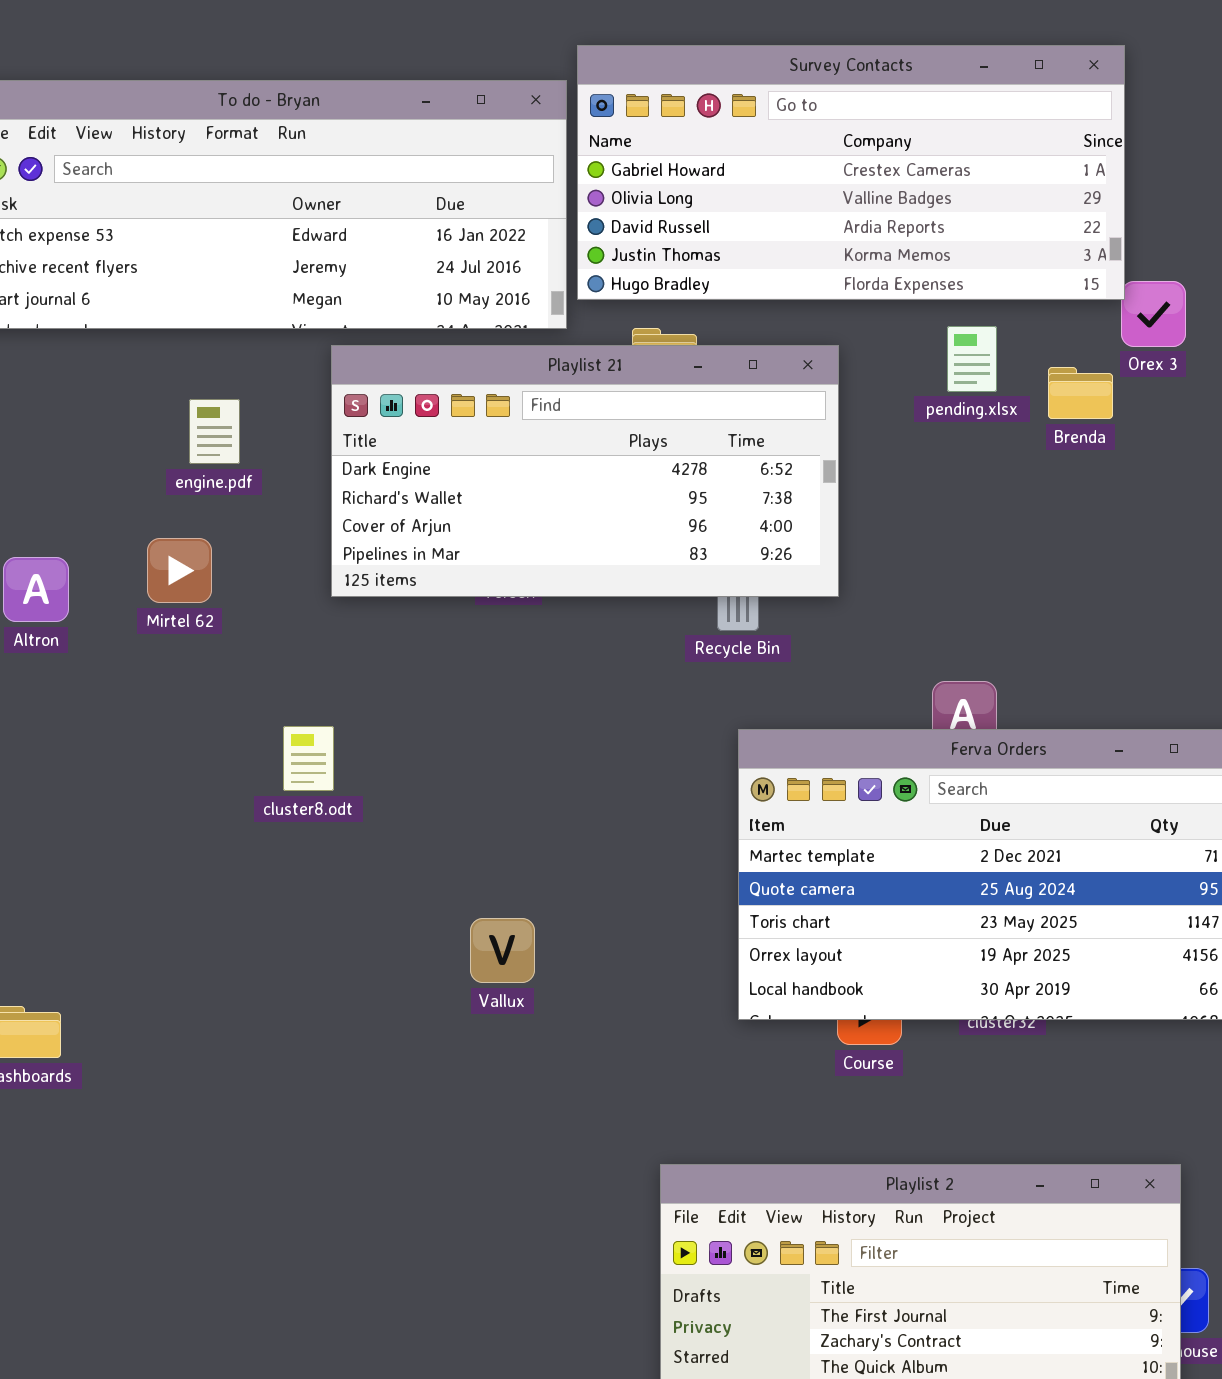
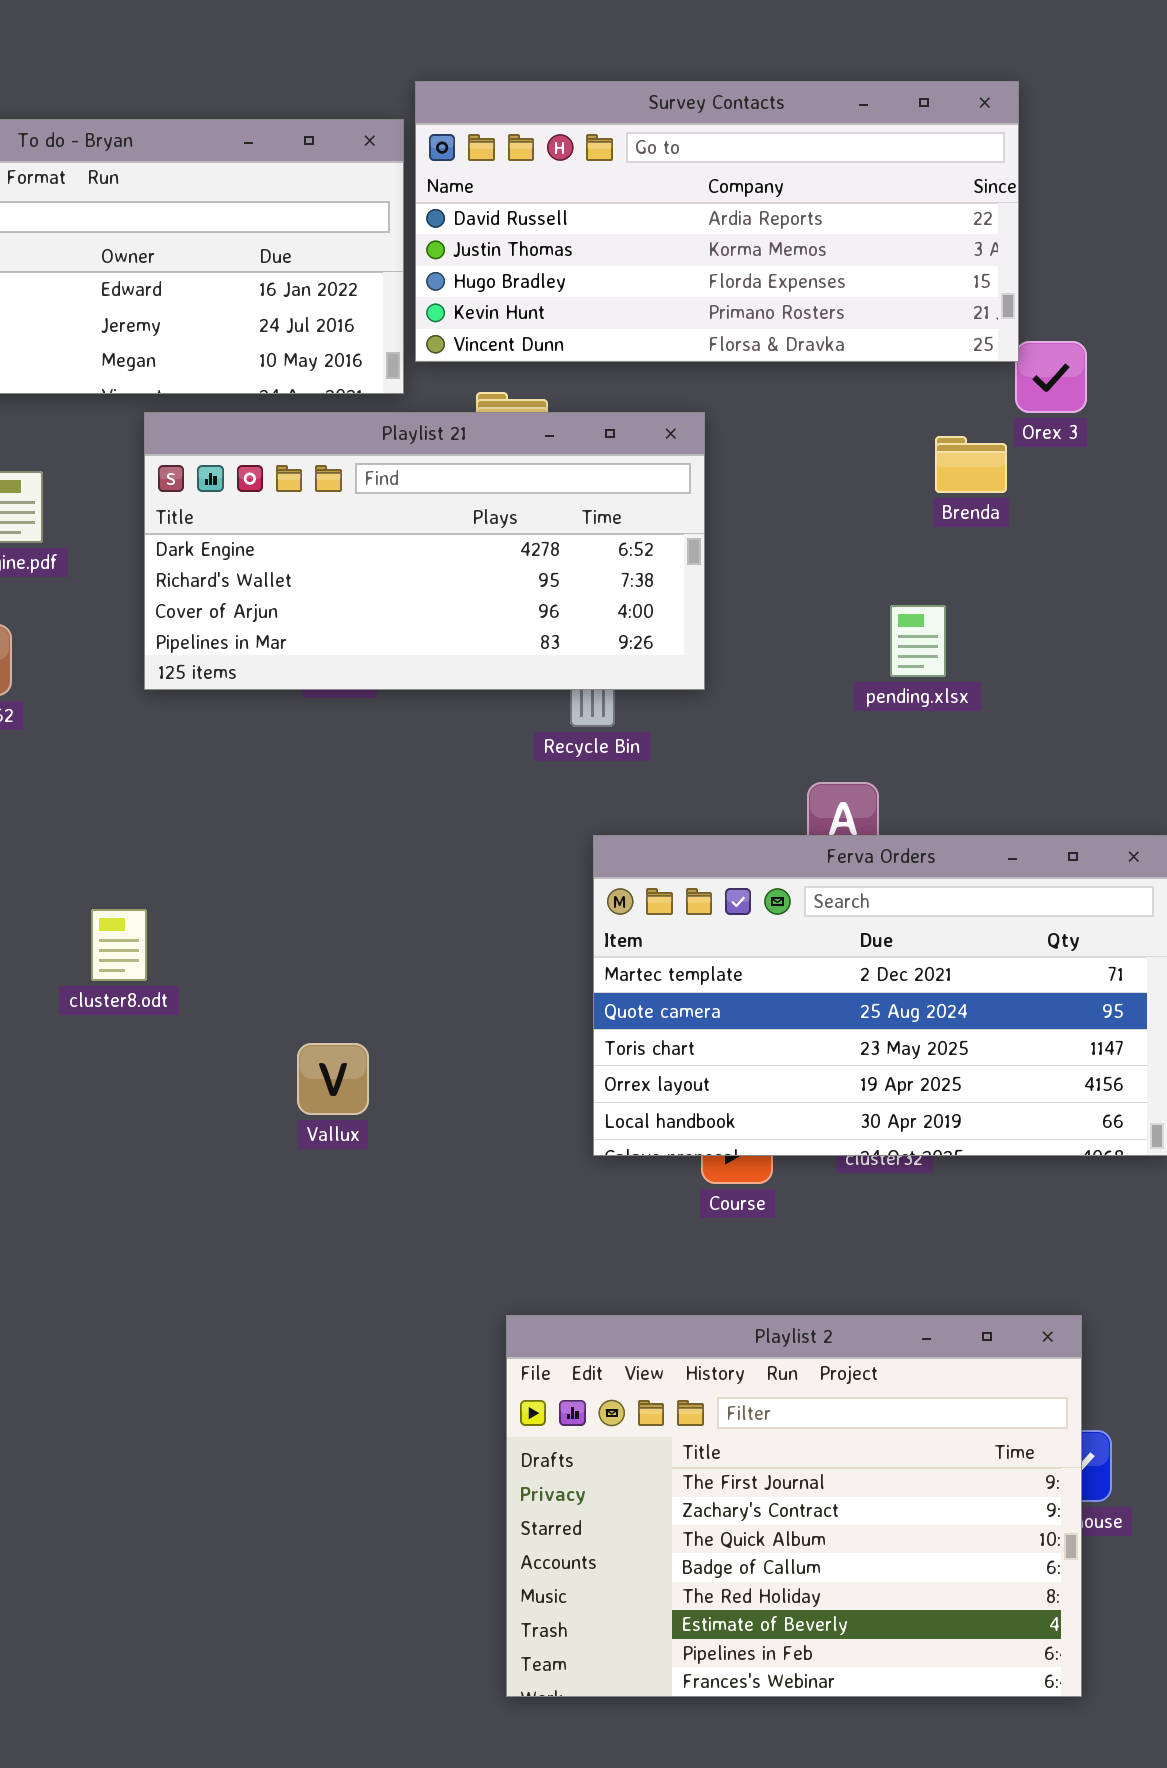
Survey Contacts: [577,45,1125,300] -> [415,81,1019,362], scrolled down 2 rows
pending.xlsx: [947,326,997,392] -> [890,605,946,677], moved
cluster8.odt: [283,726,334,791] -> [91,909,147,981], moved

